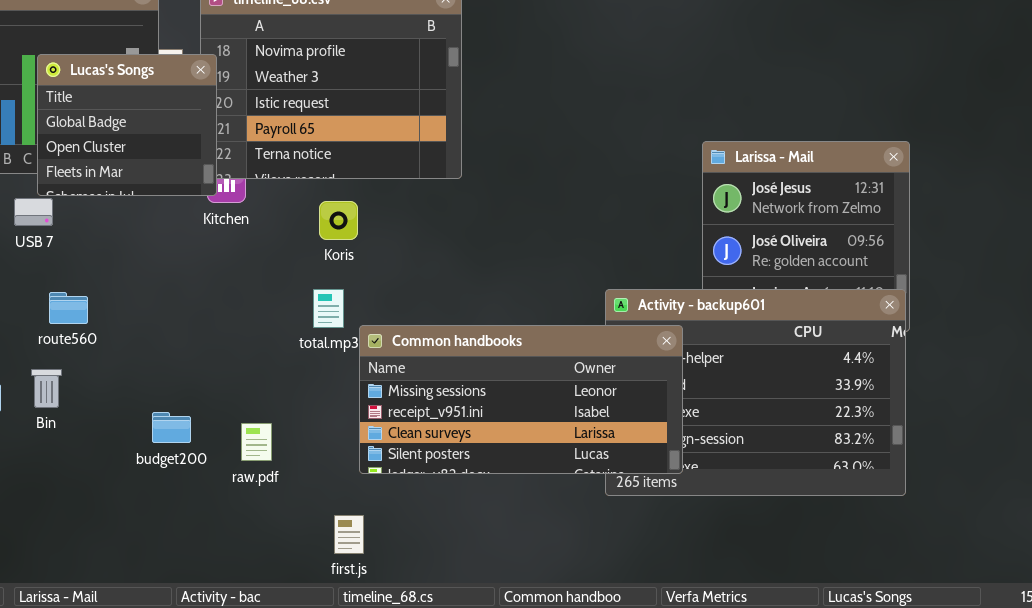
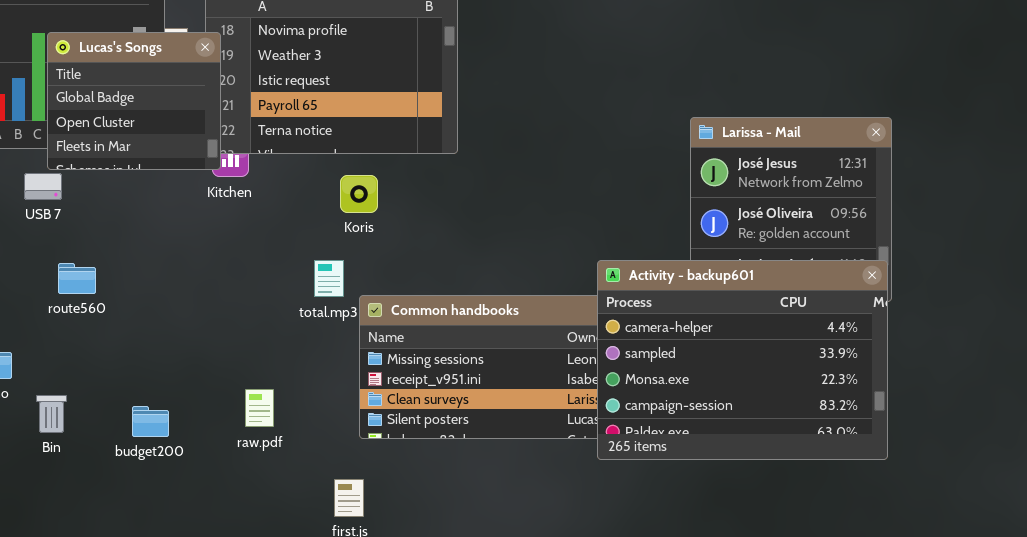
Koris: [319,201,358,240] -> [340,175,378,213], moved
Activity - backup601: [605,289,906,496] -> [597,260,888,460], raised
Bin: [31,369,62,408] -> [36,395,67,433], moved
budget200: [152,412,191,443] -> [132,406,169,437], moved

